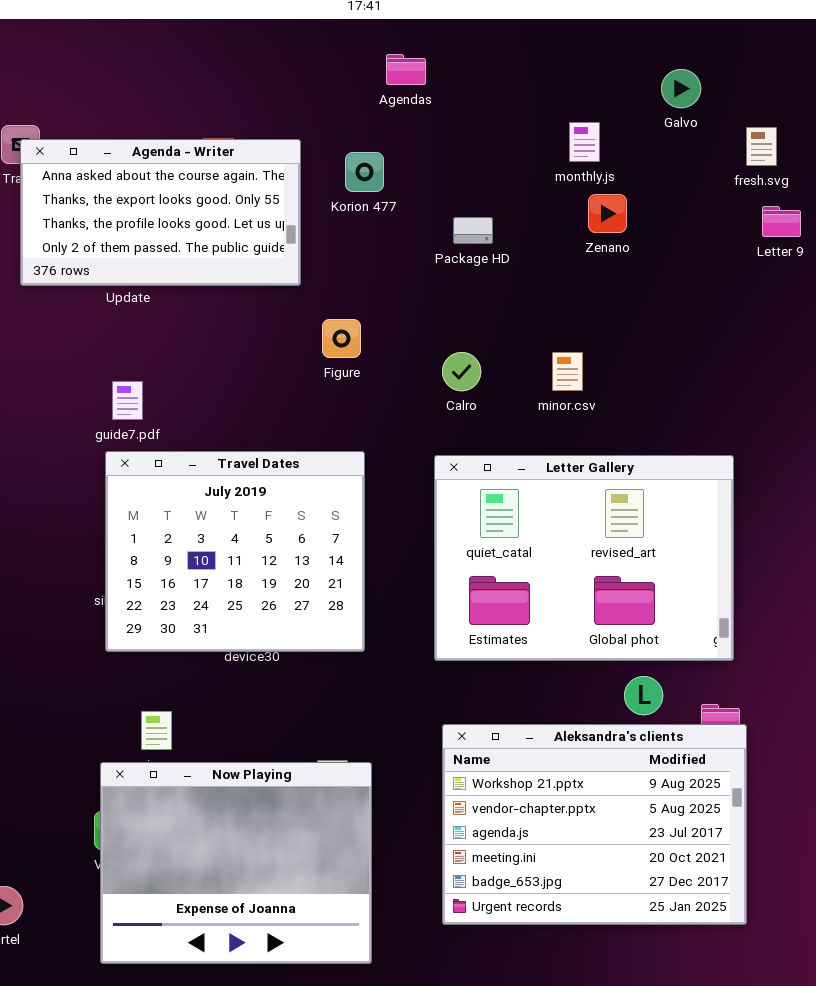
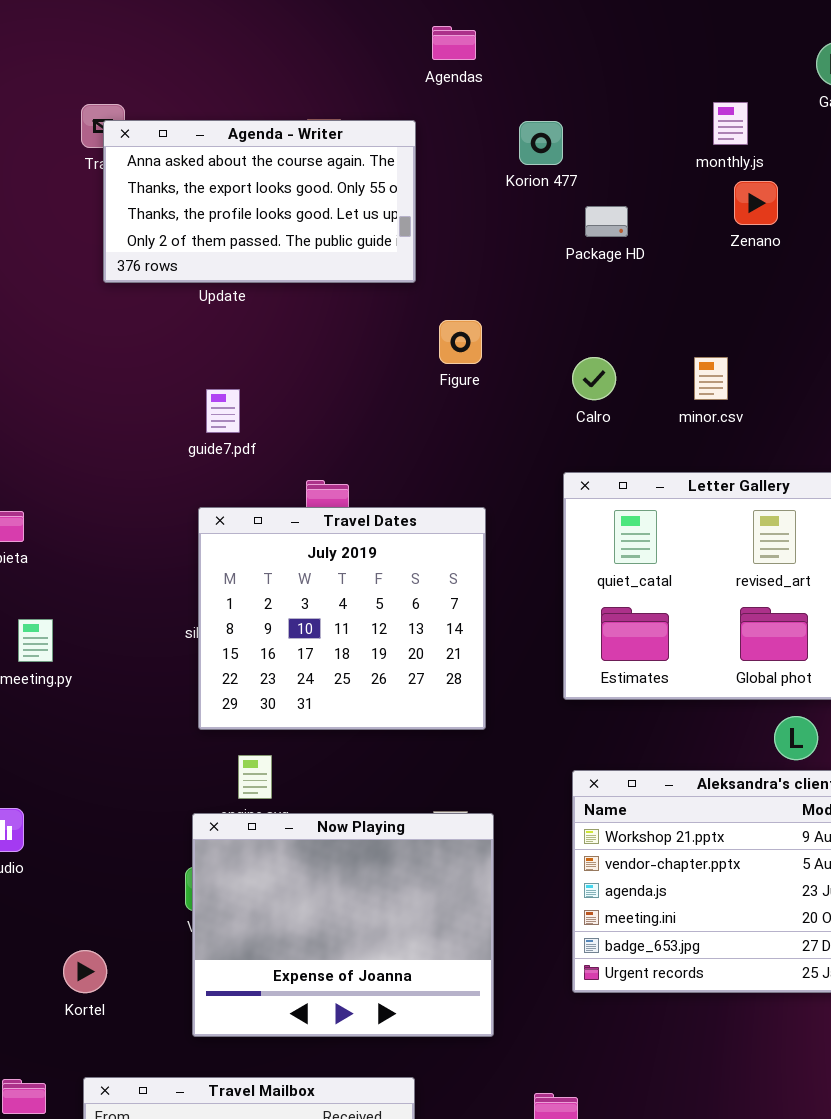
Agendas: [386,54,426,85] -> [432,26,476,60], moved
Korion 477: [345,152,384,192] -> [519,121,563,165], moved
Travel Dates: [105,451,365,652] -> [198,507,486,730], moved

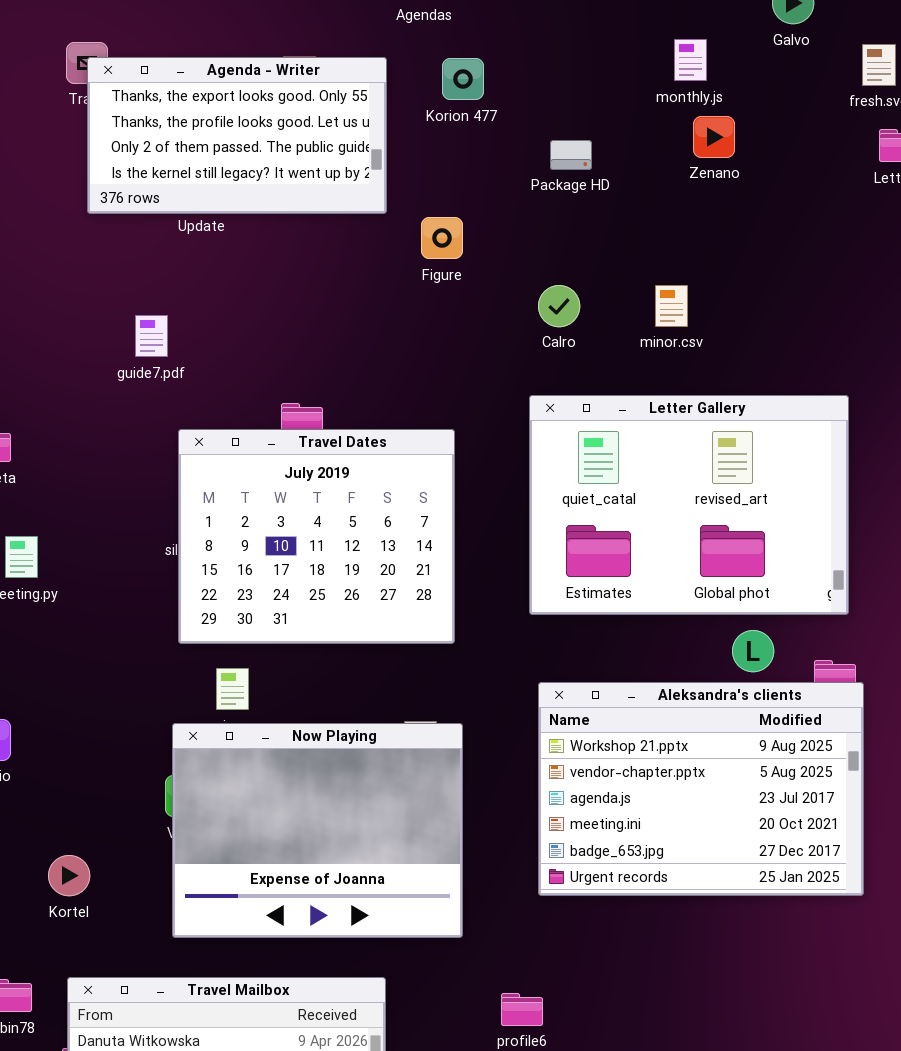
Agenda - Writer: [103,120,416,283] -> [87,57,387,214], scrolled down 1 row
Korion 477: [519,121,563,165] -> [442,58,484,100], moved
Figure: [439,320,482,364] -> [421,217,463,259], moved
guide7.pdf: [206,389,240,433] -> [135,315,168,357], moved

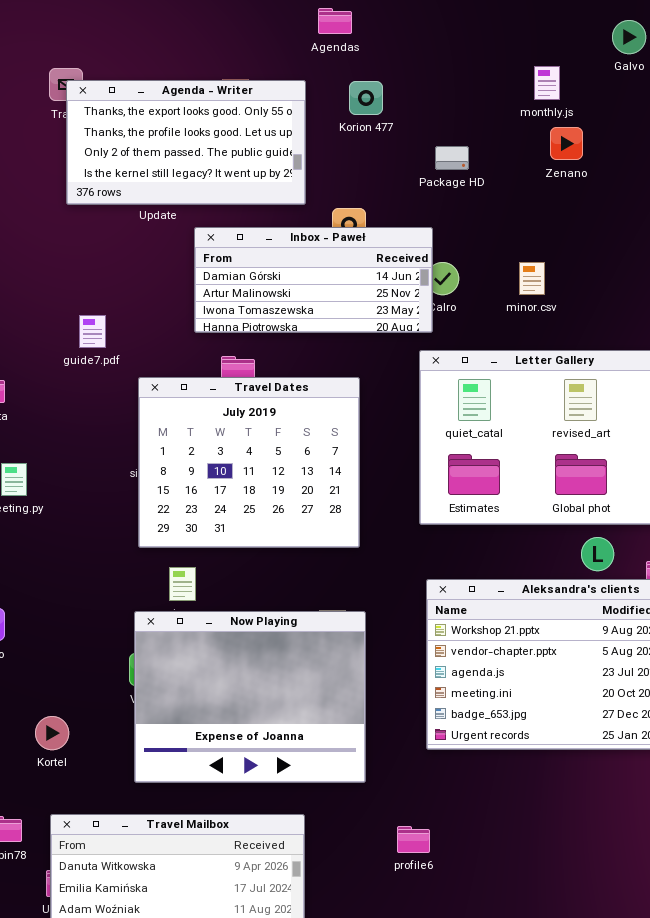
Inbox - Paweł: none -> [194,227,433,333], opened
guide7.pdf: [135,315,168,357] -> [79,315,106,348], moved

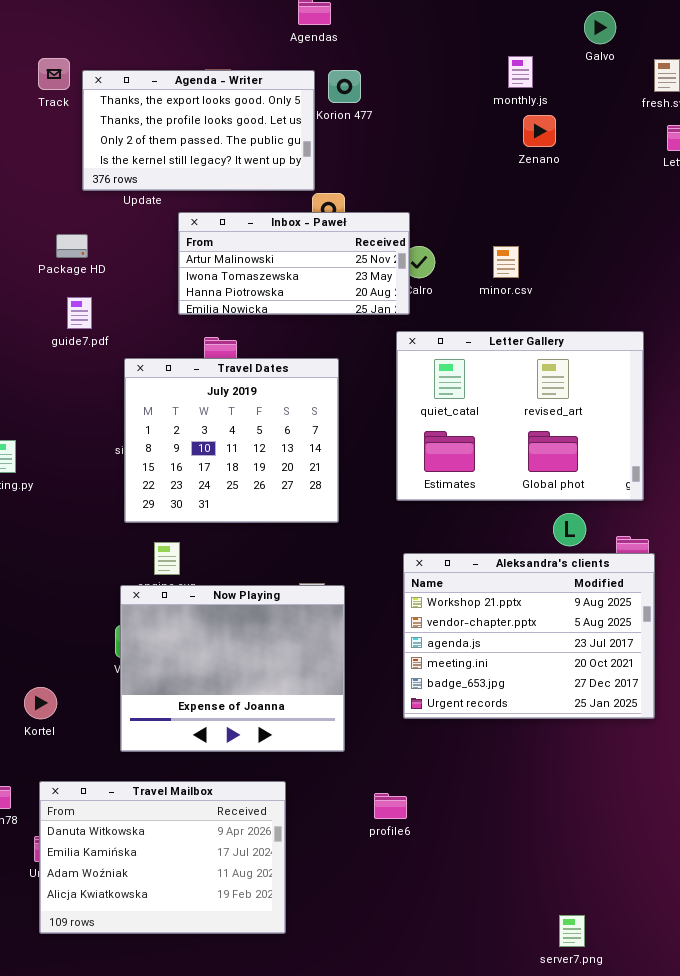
Agenda - Writer: [66,80,306,205] -> [82,70,315,191], moved
Package HD: [435,146,469,170] -> [56,234,88,258], moved
Inbox - Paweł: [194,227,433,333] -> [178,212,410,315], scrolled down 1 row

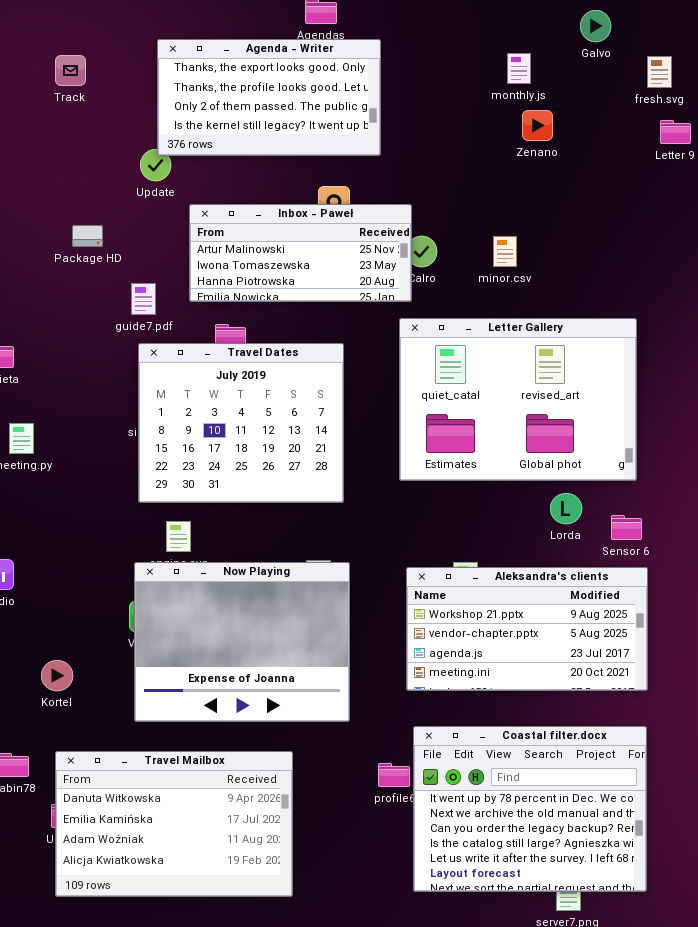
Agenda - Writer: [82,70,315,191] -> [157,39,381,156], moved
guide7.pdf: [67,297,92,329] -> [131,283,156,315], moved
Aleksandra's clients: [403,553,655,719] -> [406,567,648,691], resized
Coastal filter.docx: none -> [413,726,647,892], opened

